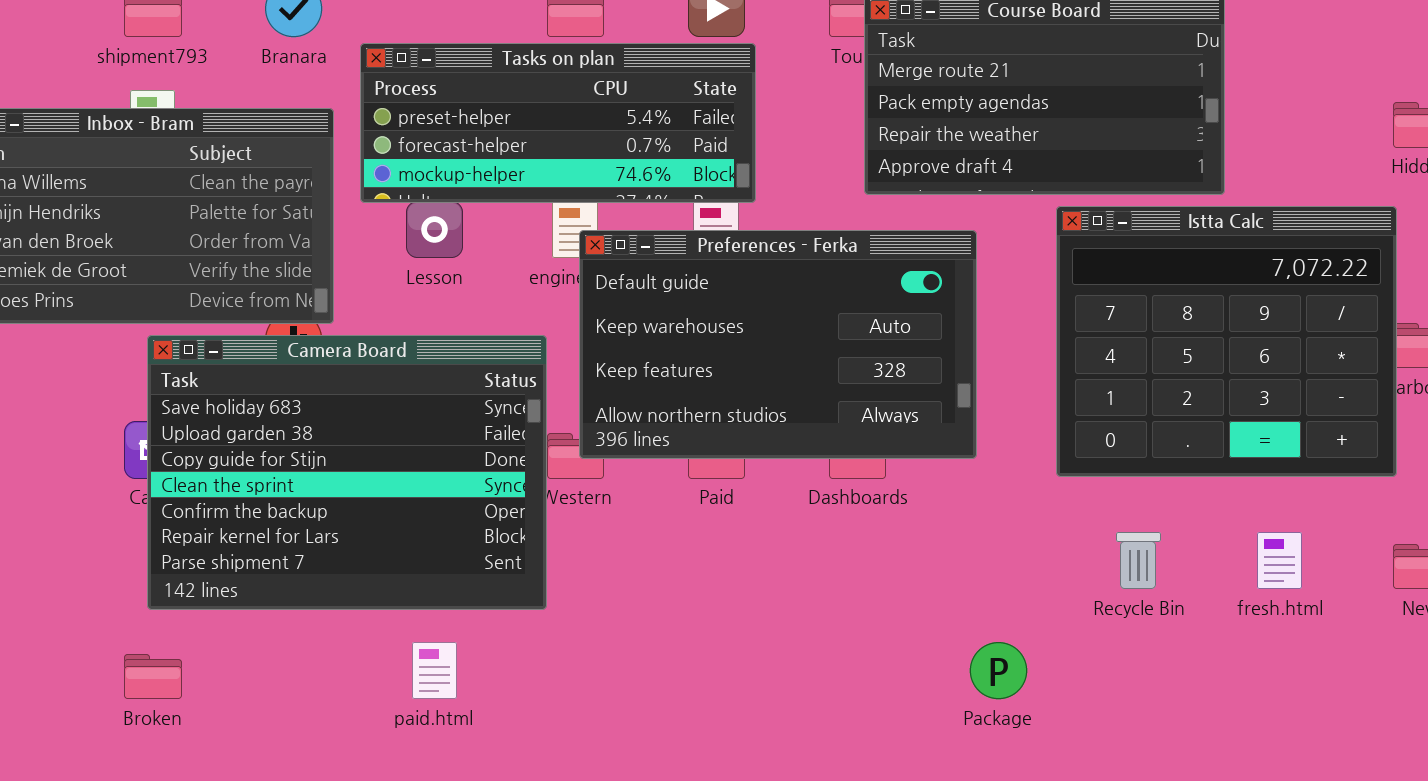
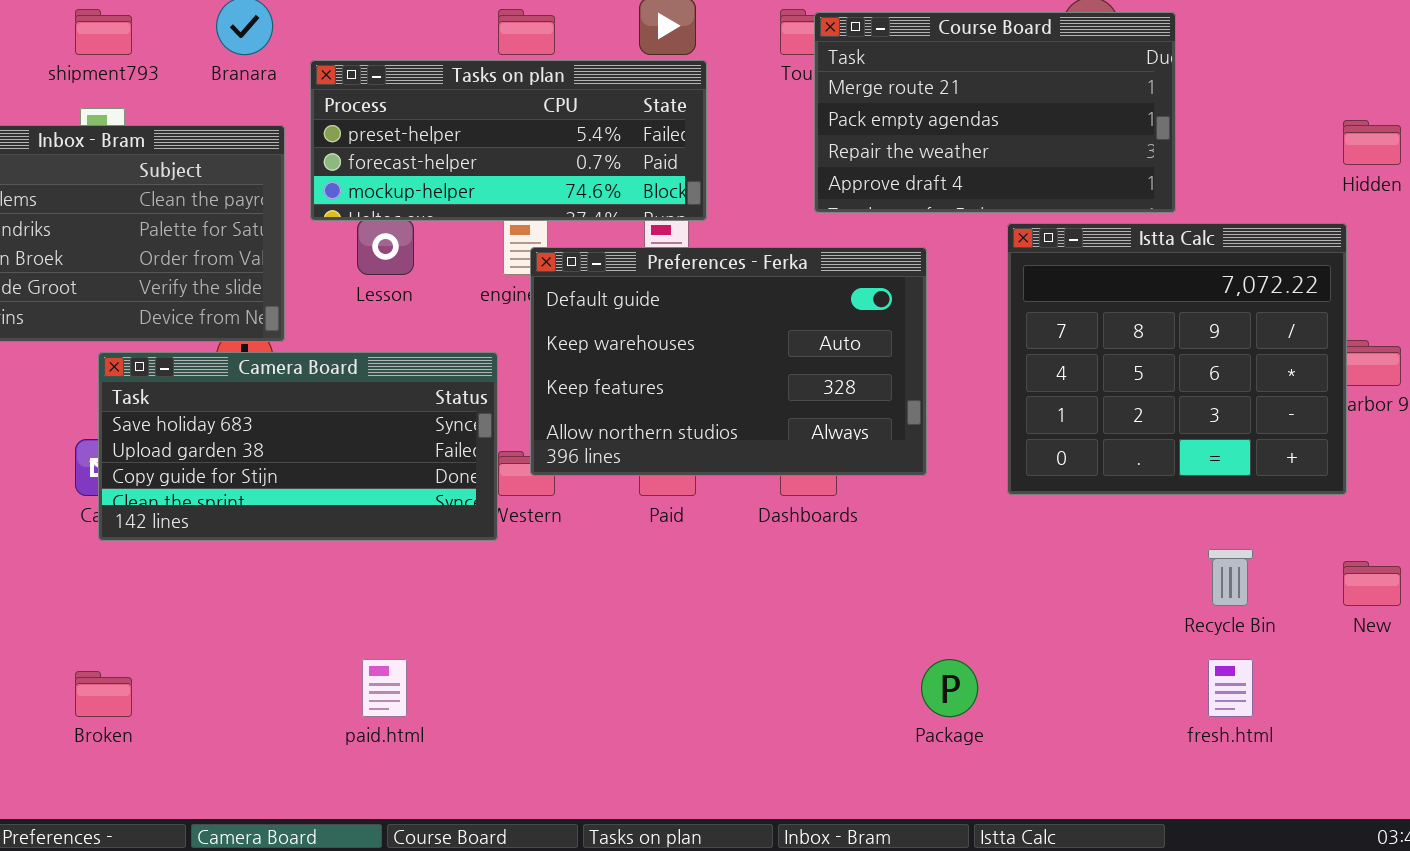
Camera Board: [147,335,547,610] -> [98,352,498,541], resized
Recycle Bin: [1116,532,1161,589] -> [1208,549,1253,606], moved
fresh.html: [1257,532,1302,589] -> [1208,659,1253,717], moved

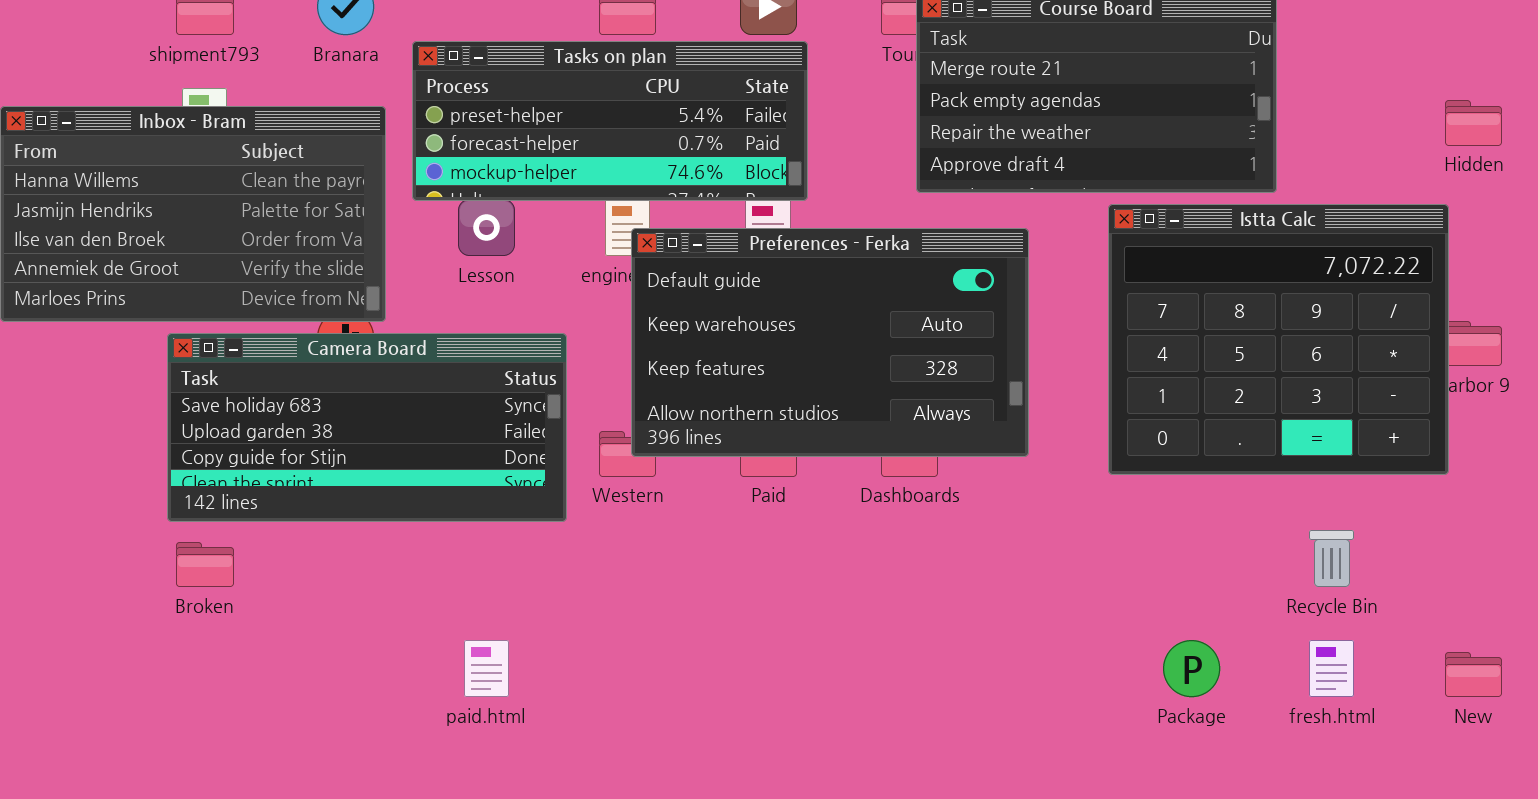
Camera Board: [98,352,498,541] -> [167,333,567,522], moved
New: [1343,561,1401,606] -> [1445,652,1502,697], moved
Package: [921,659,978,717] -> [1163,640,1220,697], moved
Broken: [75,671,132,717] -> [176,542,234,587], moved

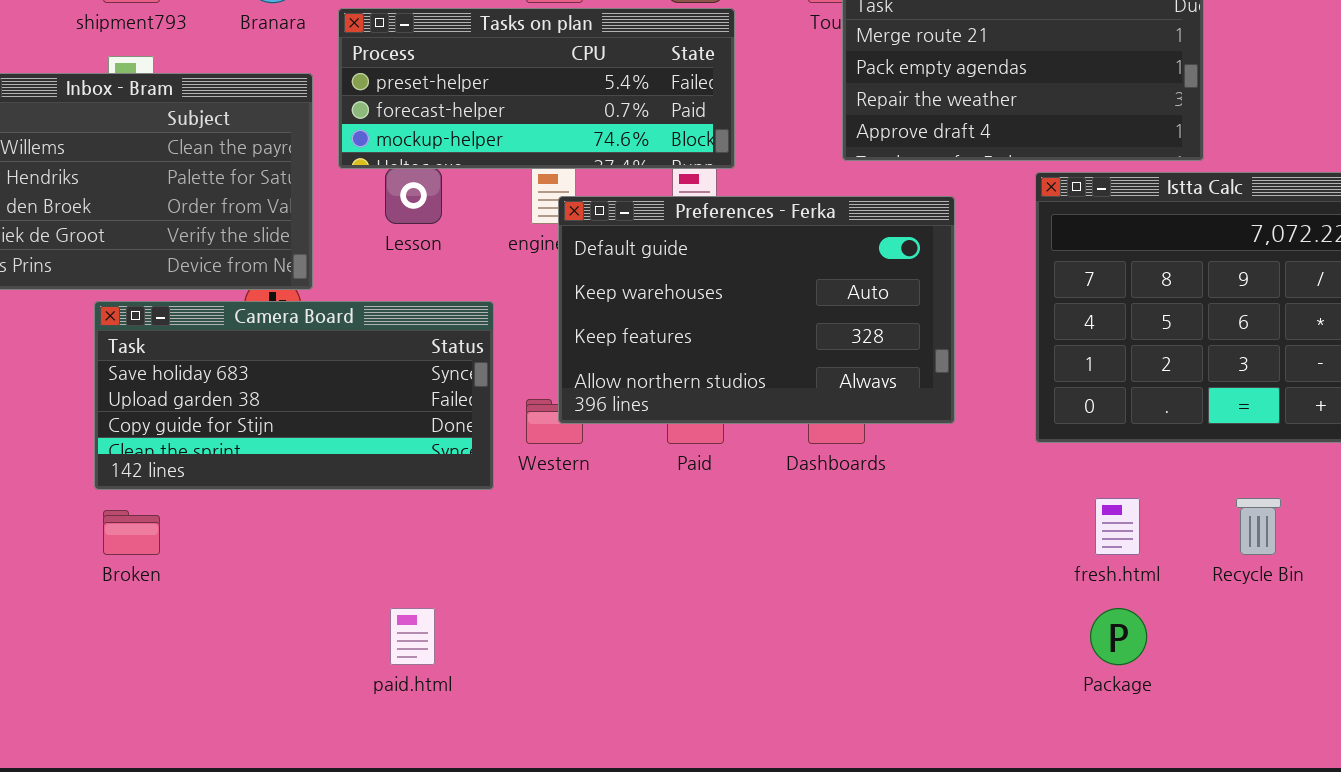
fresh.html: [1309,640,1354,697] -> [1095,498,1140,555], moved

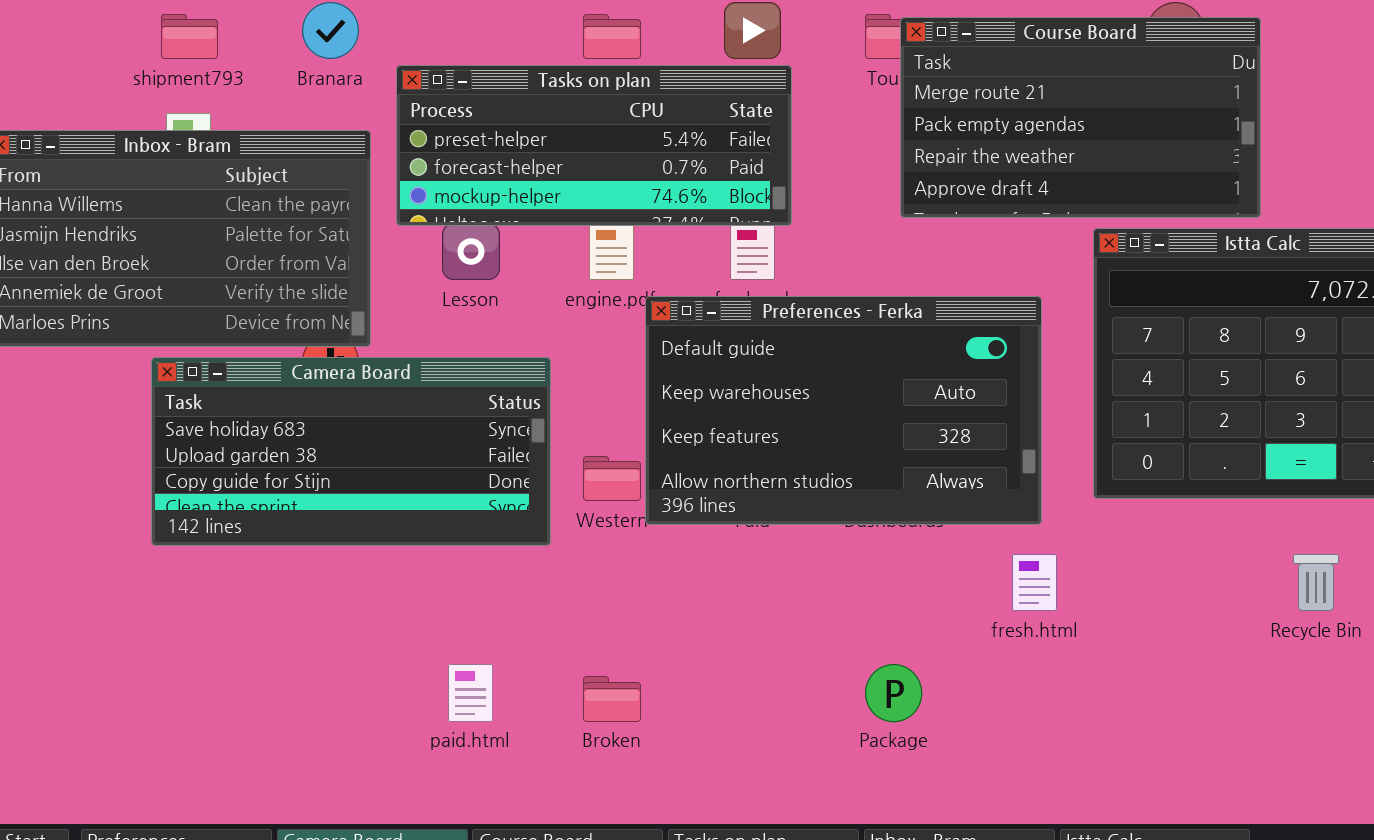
Preferences - Ferka: [558,196,955,424] -> [645,296,1042,525], moved
fresh.html: [1095,498,1140,555] -> [1012,554,1057,611], moved
Broken: [103,510,160,555] -> [583,676,641,722], moved
Package: [1090,608,1147,665] -> [865,664,922,722], moved

